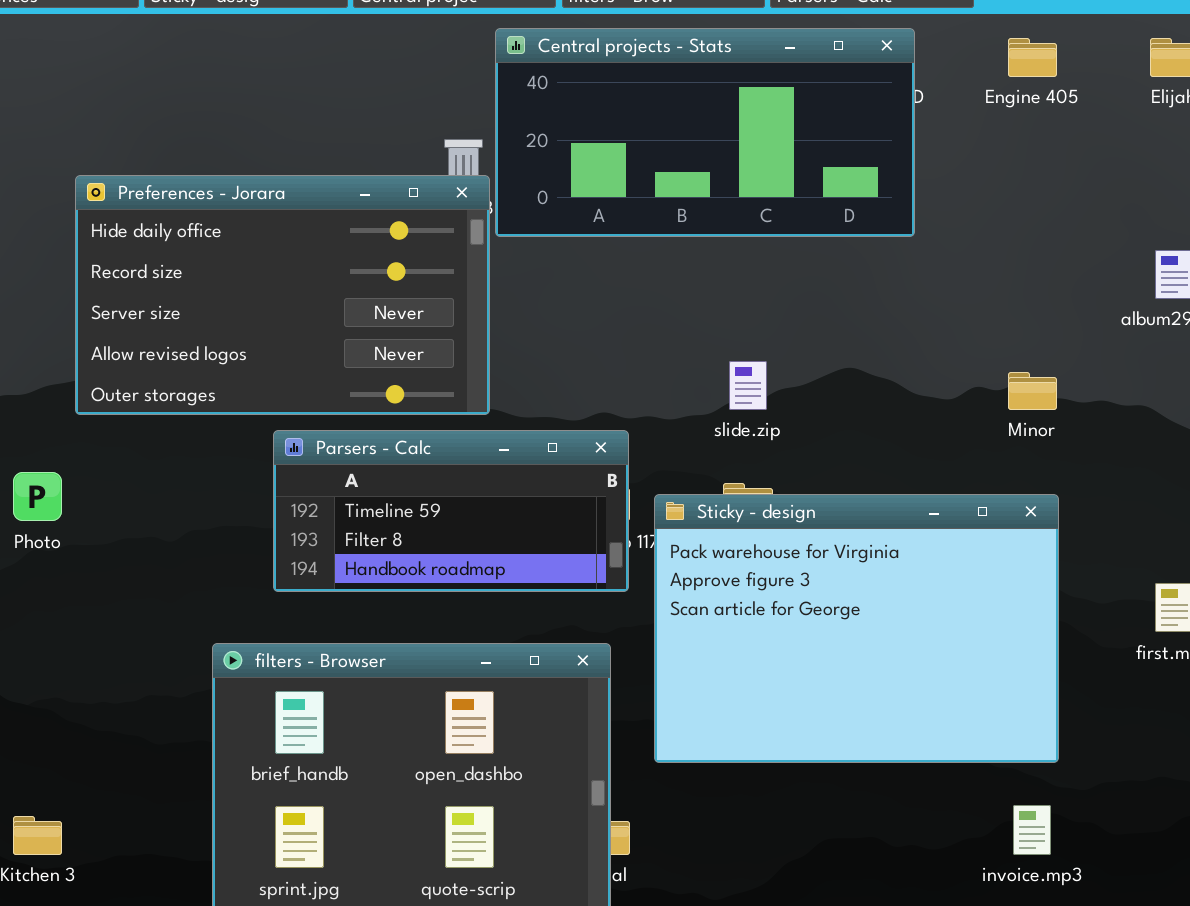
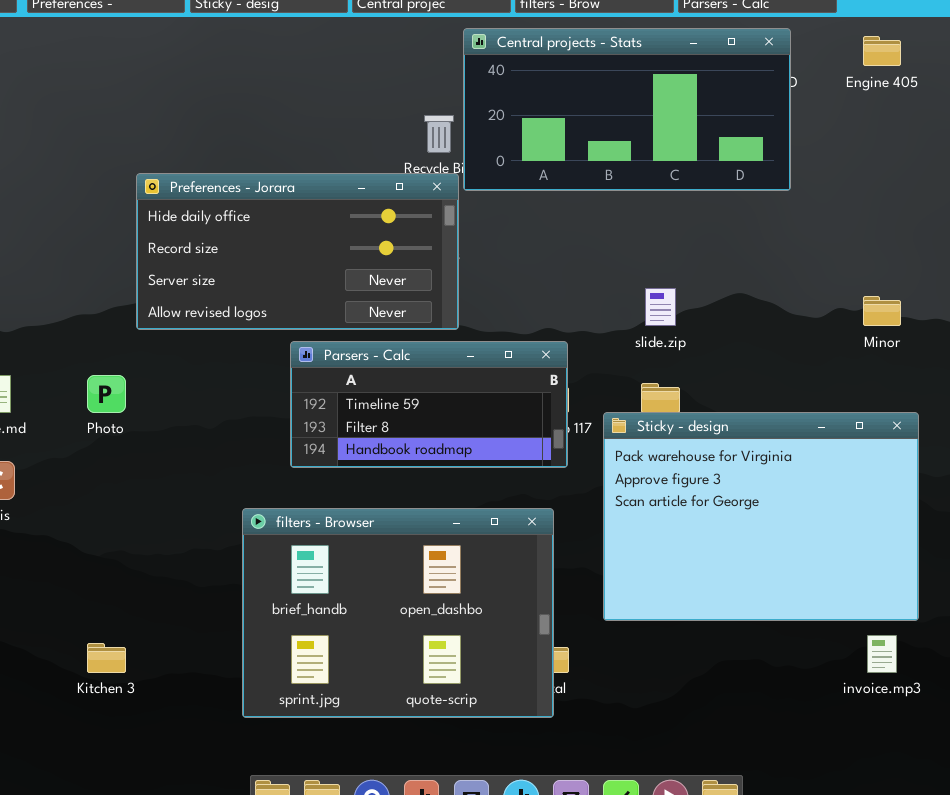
Preferences - Jorara: [75,175,490,415] -> [136,173,459,330], resized
Sticky - design: [654,494,1059,763] -> [603,412,919,621], moved

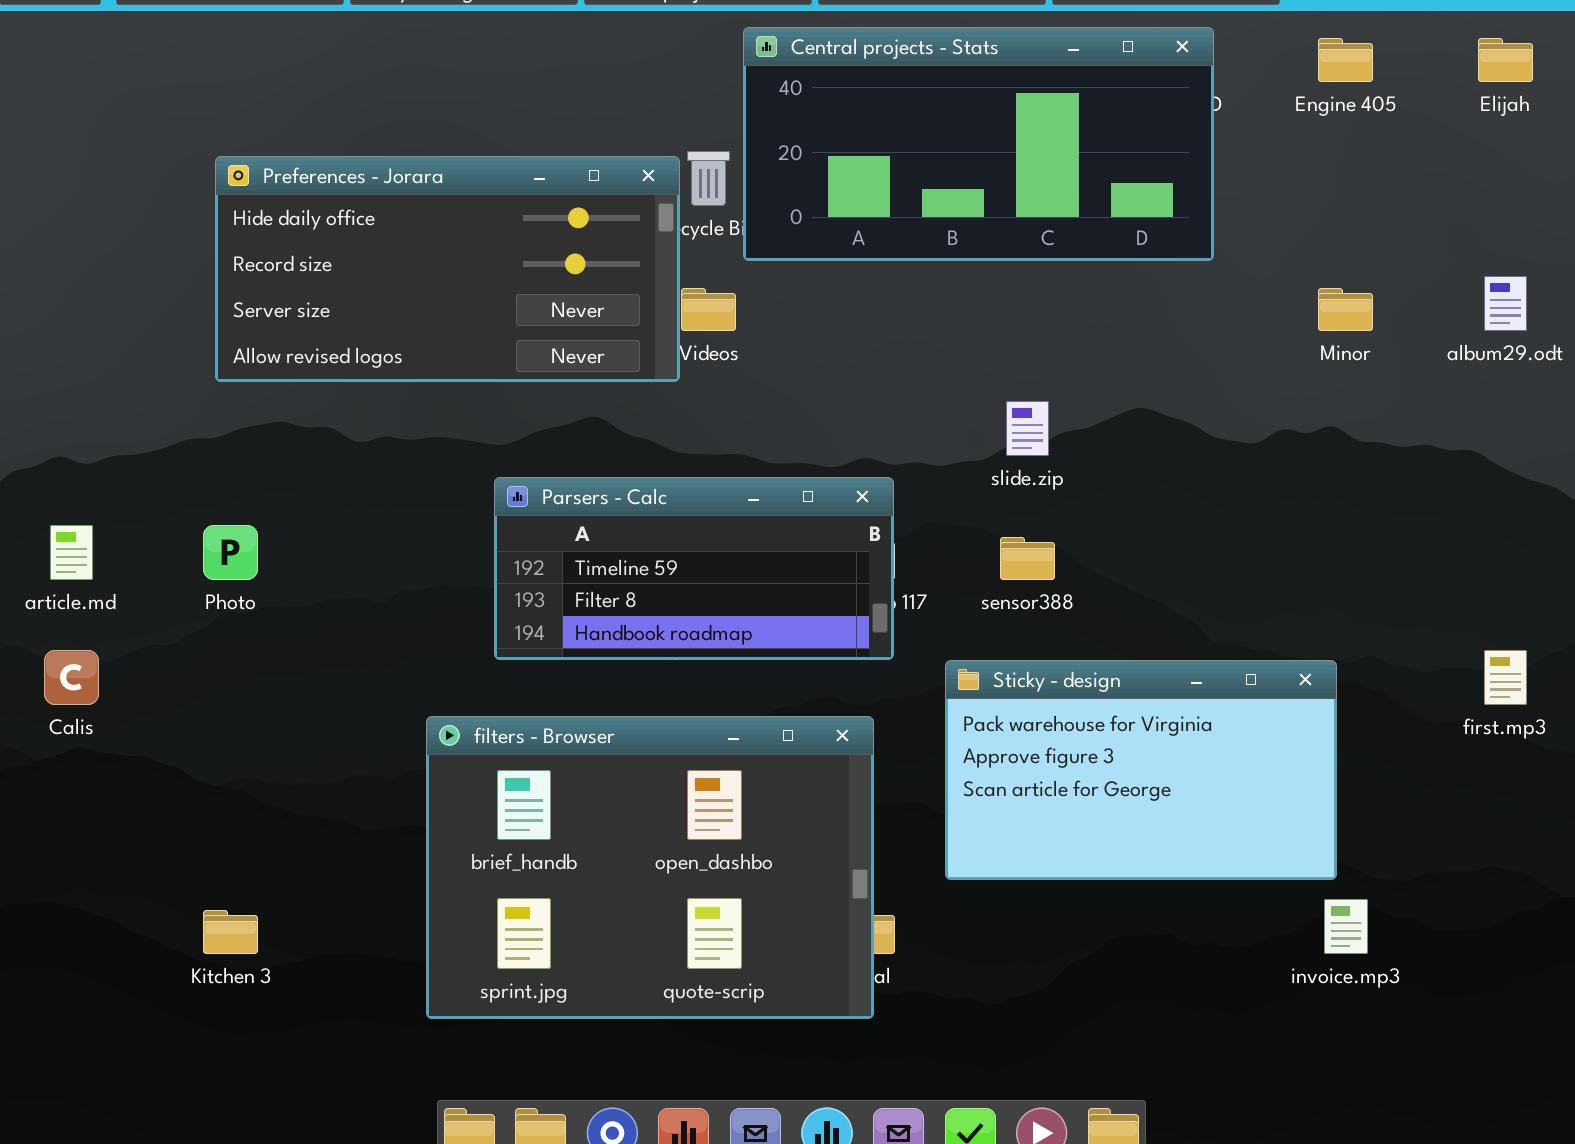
Preferences - Jorara: [136,173,459,330] -> [215,156,680,382], moved
Minor: [863,296,901,326] -> [1318,288,1373,331], moved
Sticky - design: [603,412,919,621] -> [945,660,1337,880], resized

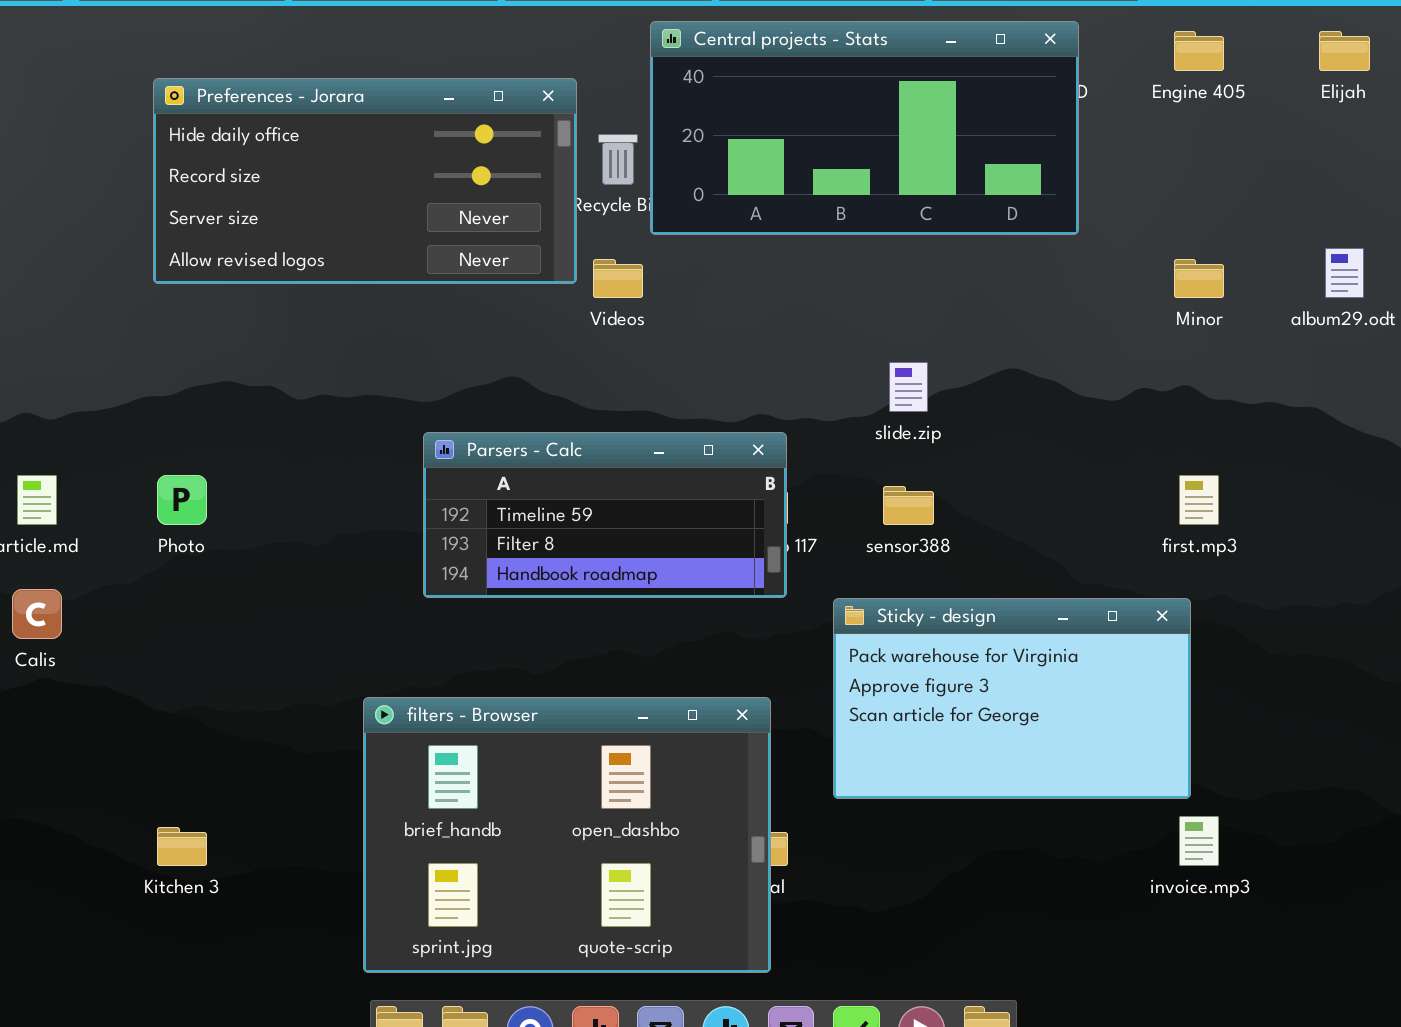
Preferences - Jorara: [215,156,680,382] -> [153,78,577,284], moved
first.mp3: [1484,650,1527,705] -> [1179,475,1219,525], moved
filters - Browser: [426,716,874,1019] -> [363,697,771,973], moved

